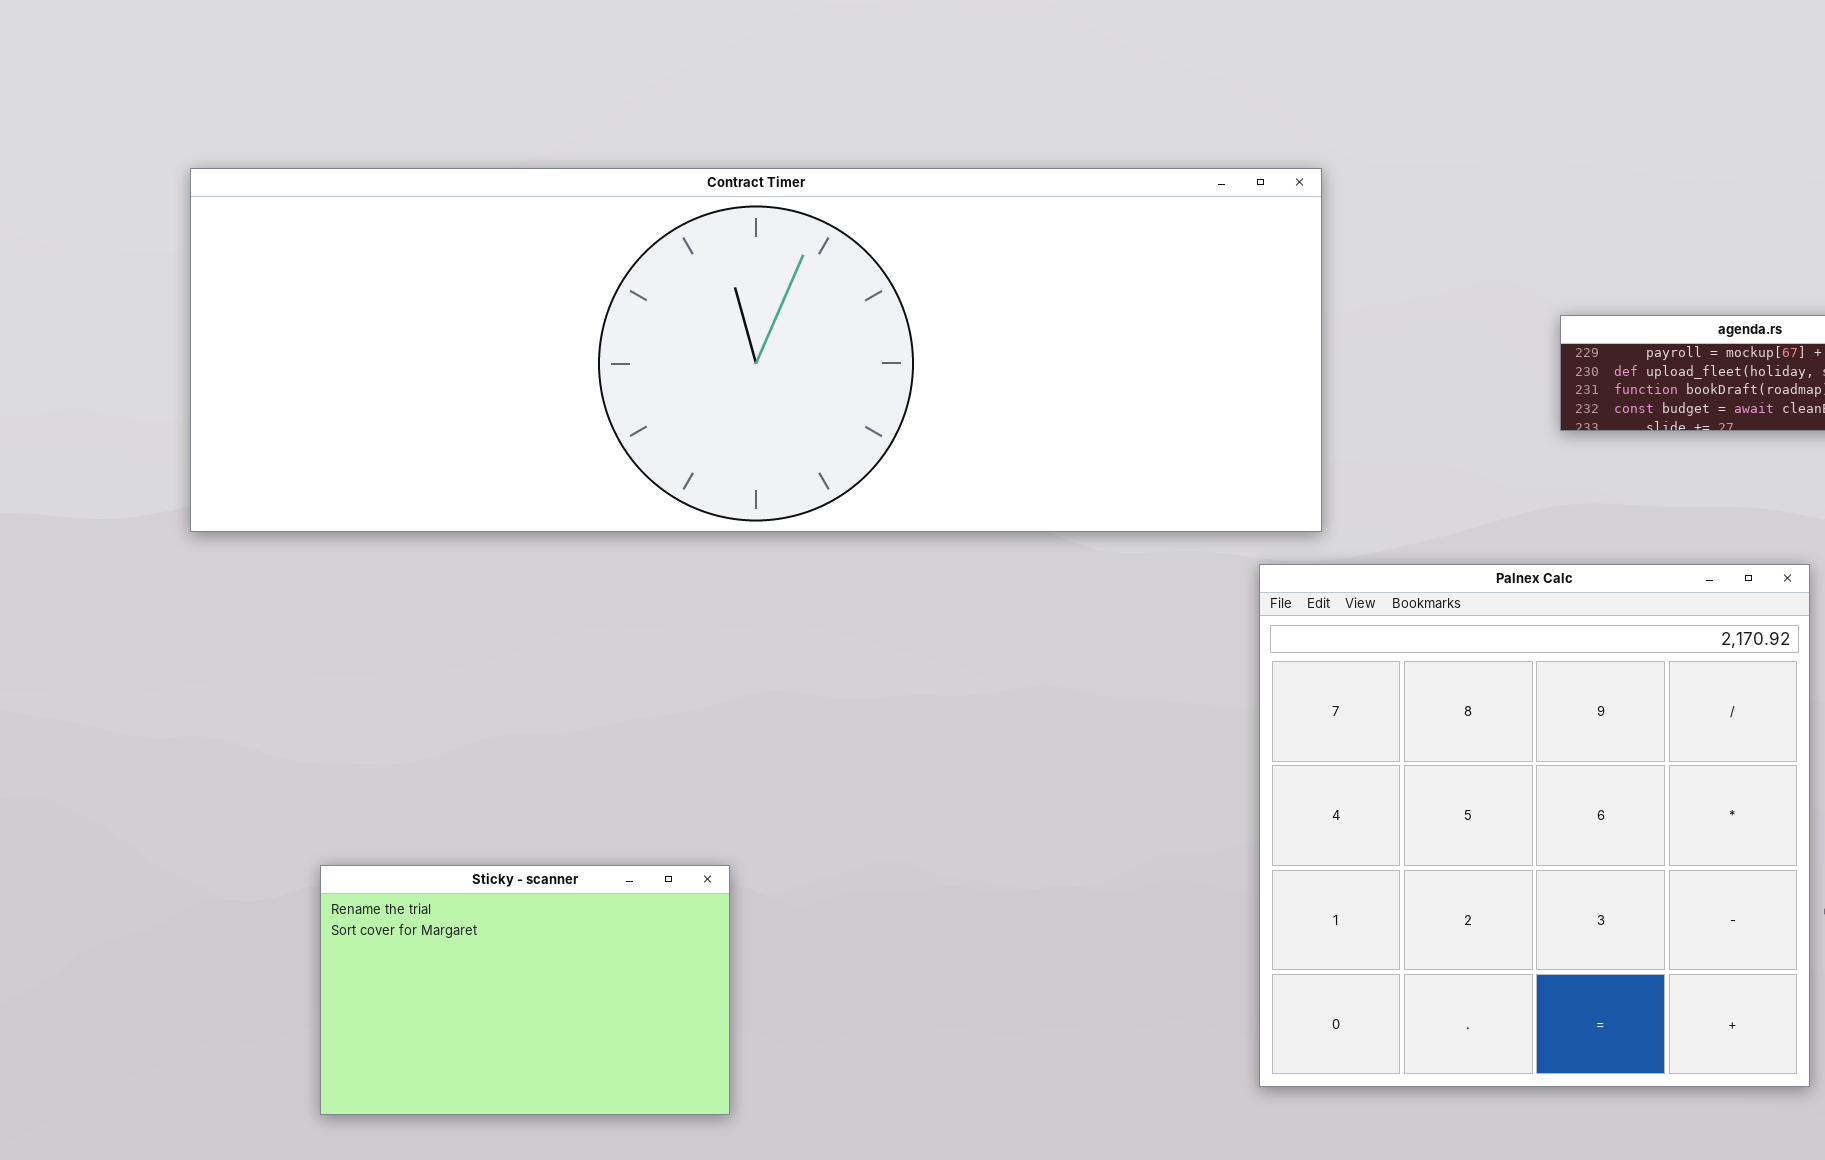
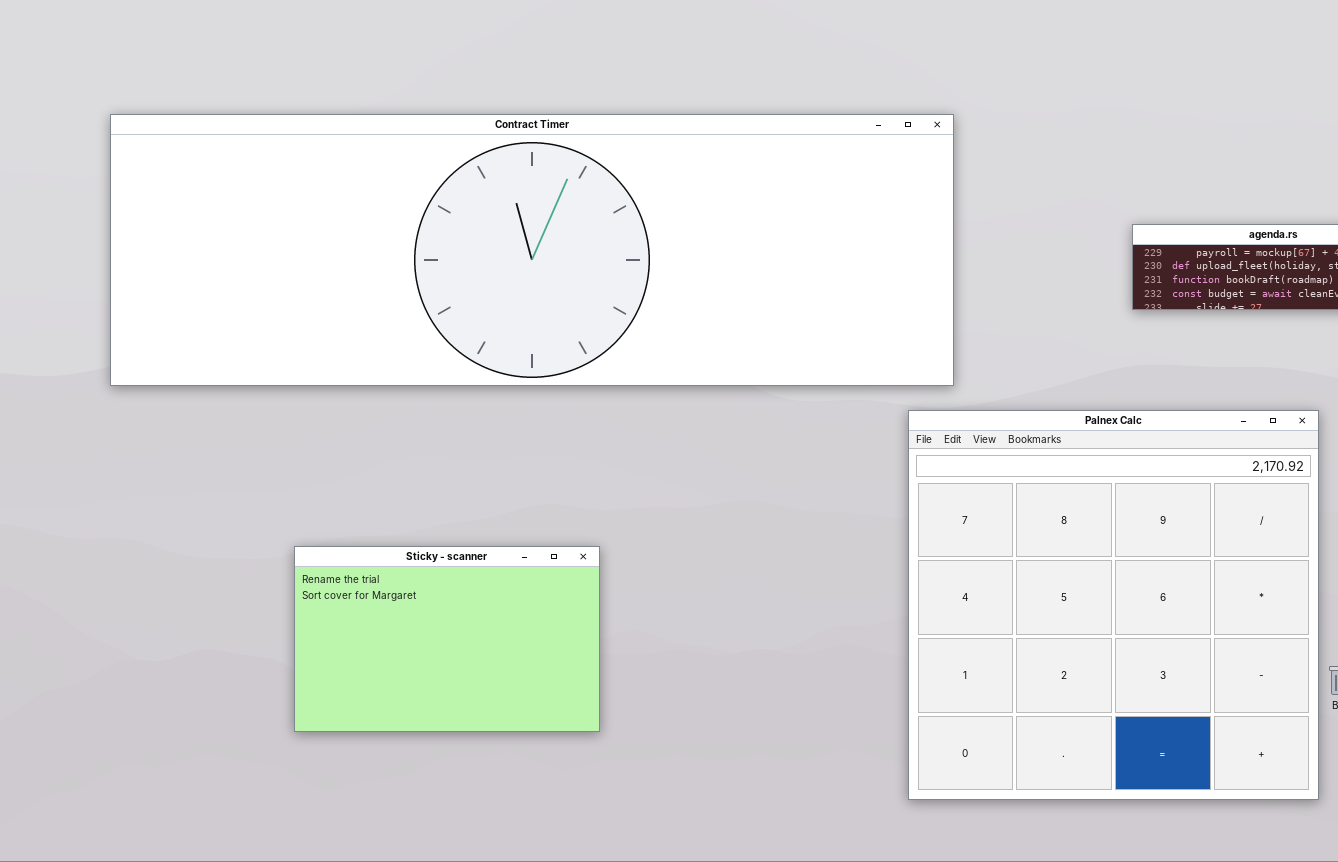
Sticky - scanner: [320,865,730,1115] -> [294,546,600,732], moved

